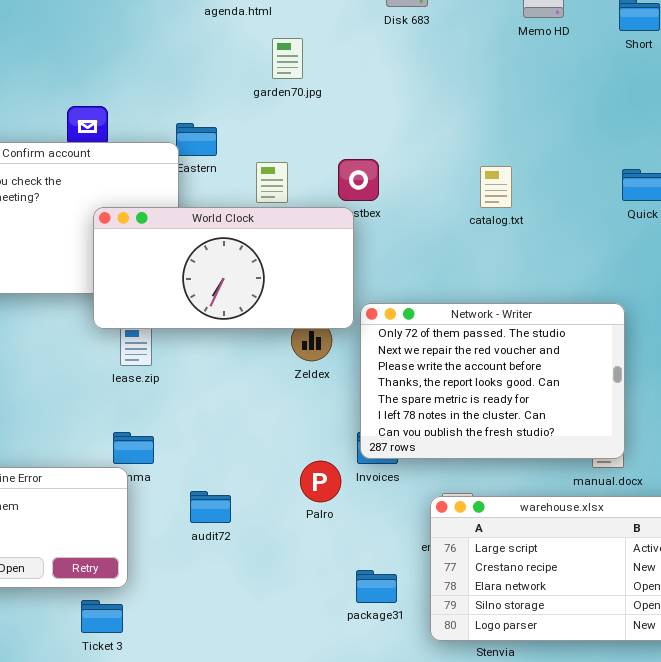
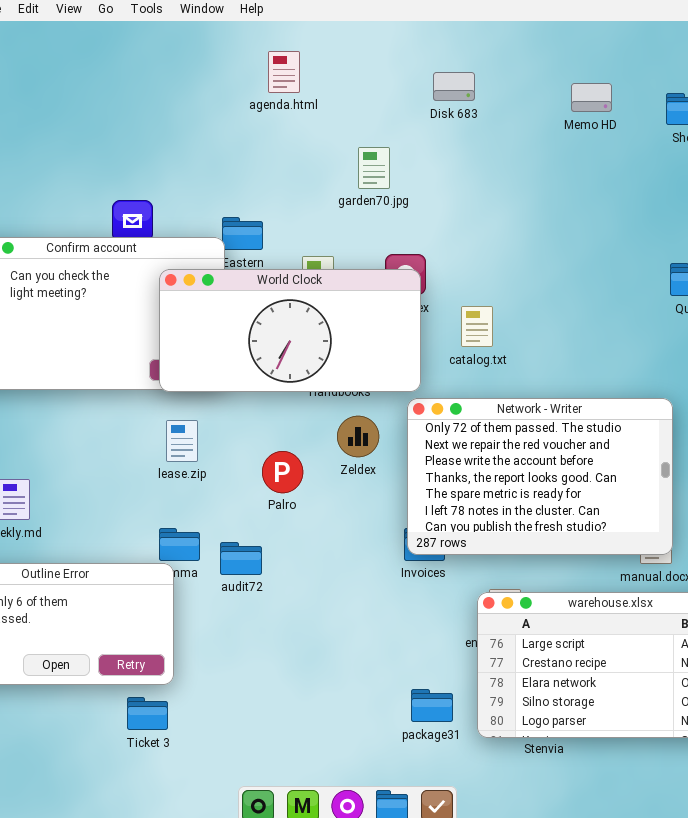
garden70.jpg: [272,38,303,79] -> [358,147,390,189], moved
catalog.txt: [480,166,512,208] -> [461,306,493,347], moved
World Clock: [93,207,354,329] -> [159,269,421,392], moved
Palro: [300,461,341,502] -> [262,451,303,493], moved
audit72: [190,491,231,523] -> [220,542,262,575], moved
package31: [356,570,397,603] -> [411,689,453,722], moved

